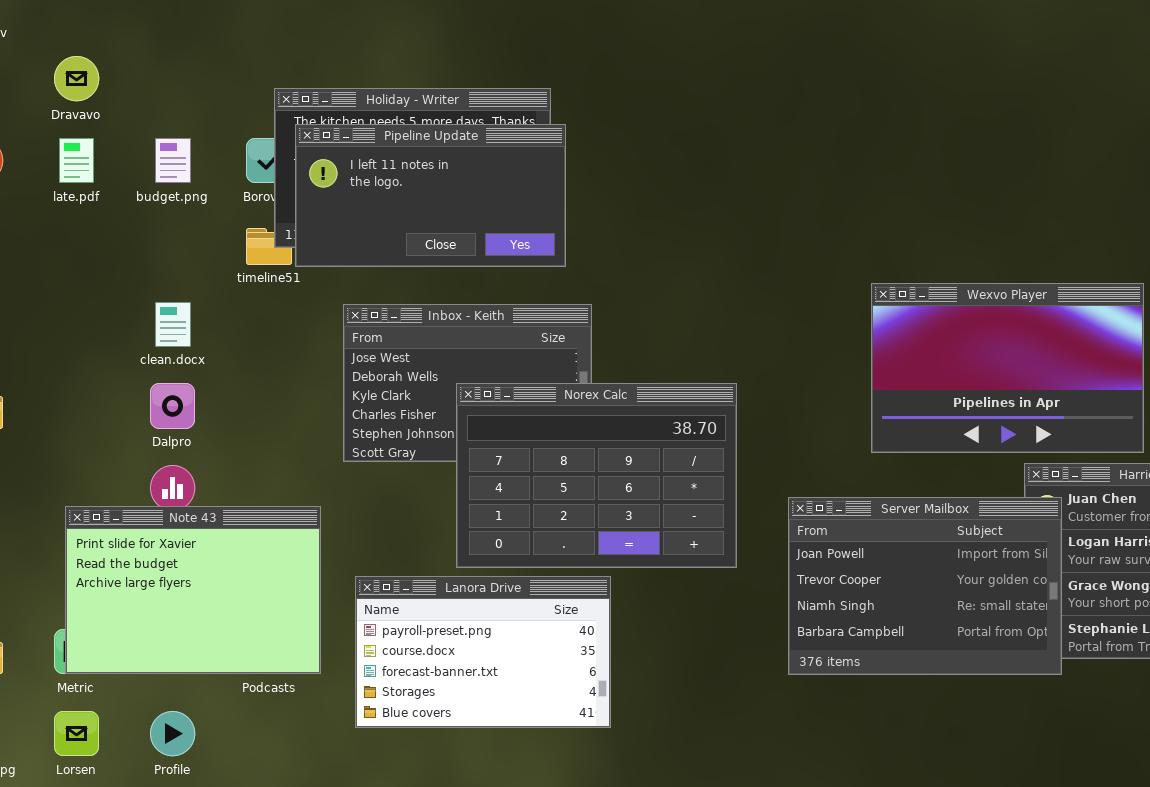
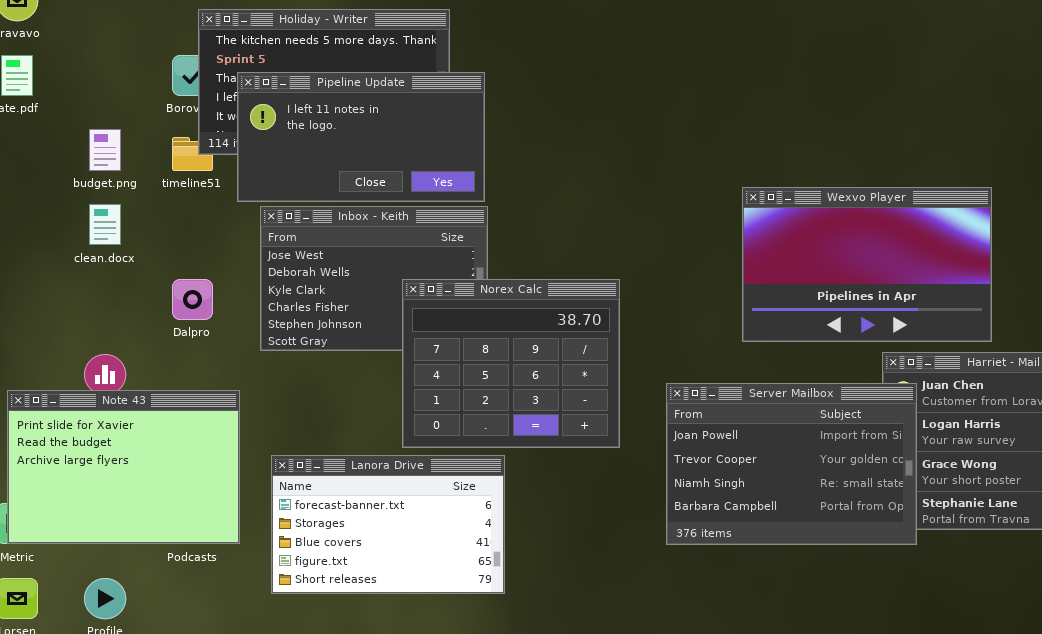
Pipeline Update: [295,124,566,267] -> [237,72,485,202], moved
budget.png: [155,138,191,183] -> [89,129,121,171], moved
Dalpro: [150,383,195,429] -> [172,279,213,320], moved
Norex Calc: [456,383,737,568] -> [402,279,620,448], resized
Lanora Drive: [355,576,611,728] -> [271,455,505,594], scrolled down 2 rows

